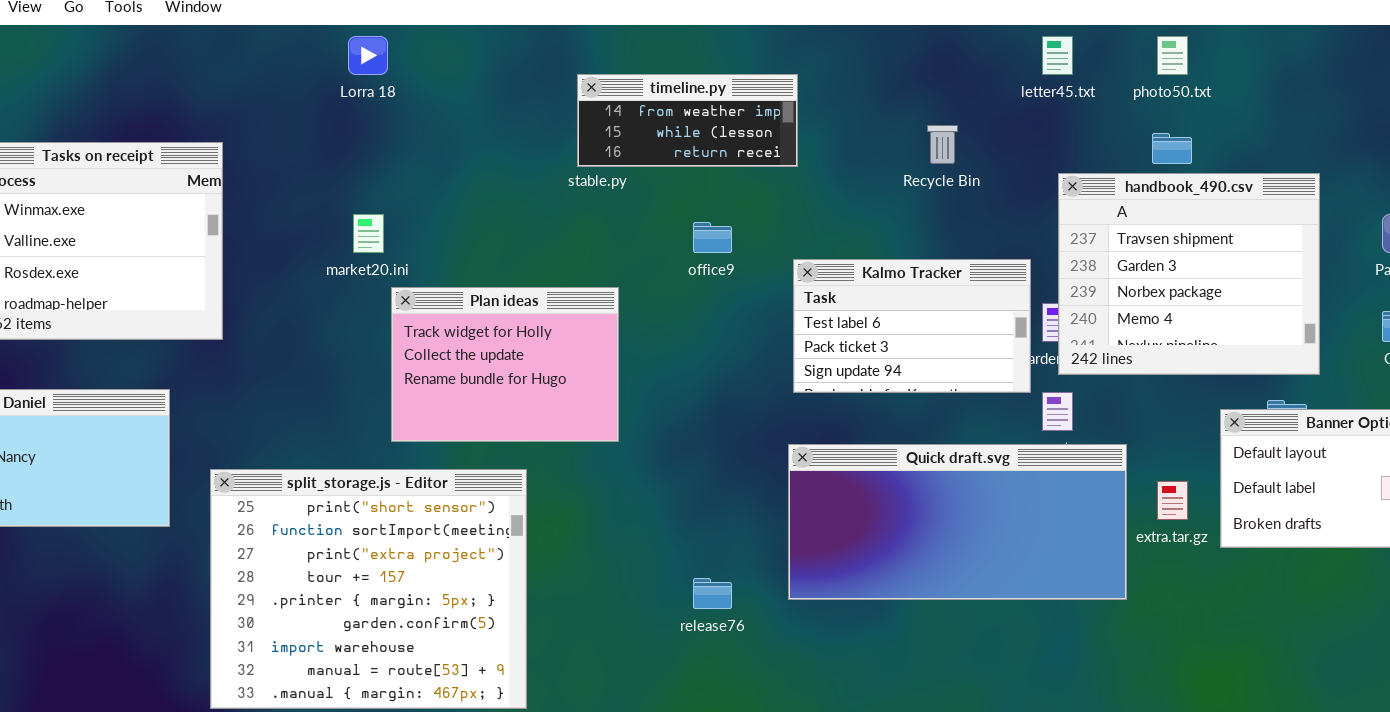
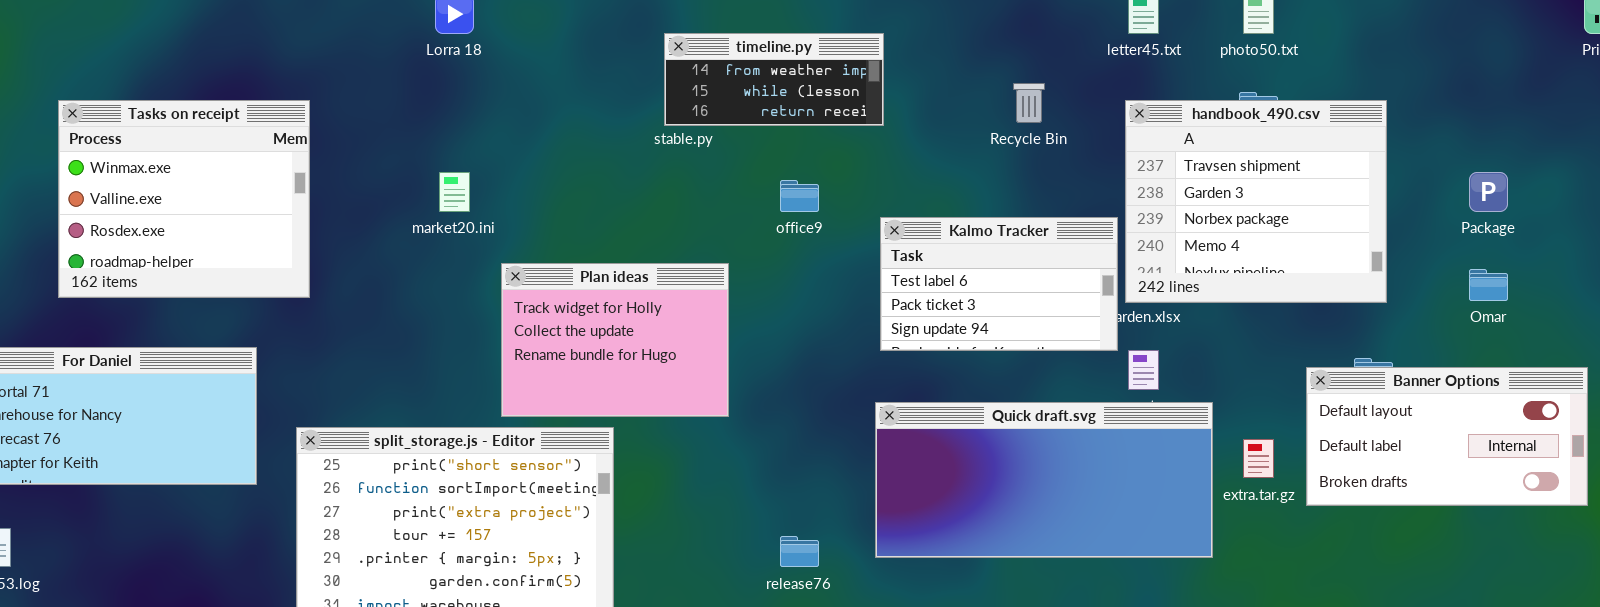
handbook_490.csv: [1058,173,1320,375] -> [1125,100,1387,303], moved
Plan ideas: [391,287,619,442] -> [501,263,729,417], moved

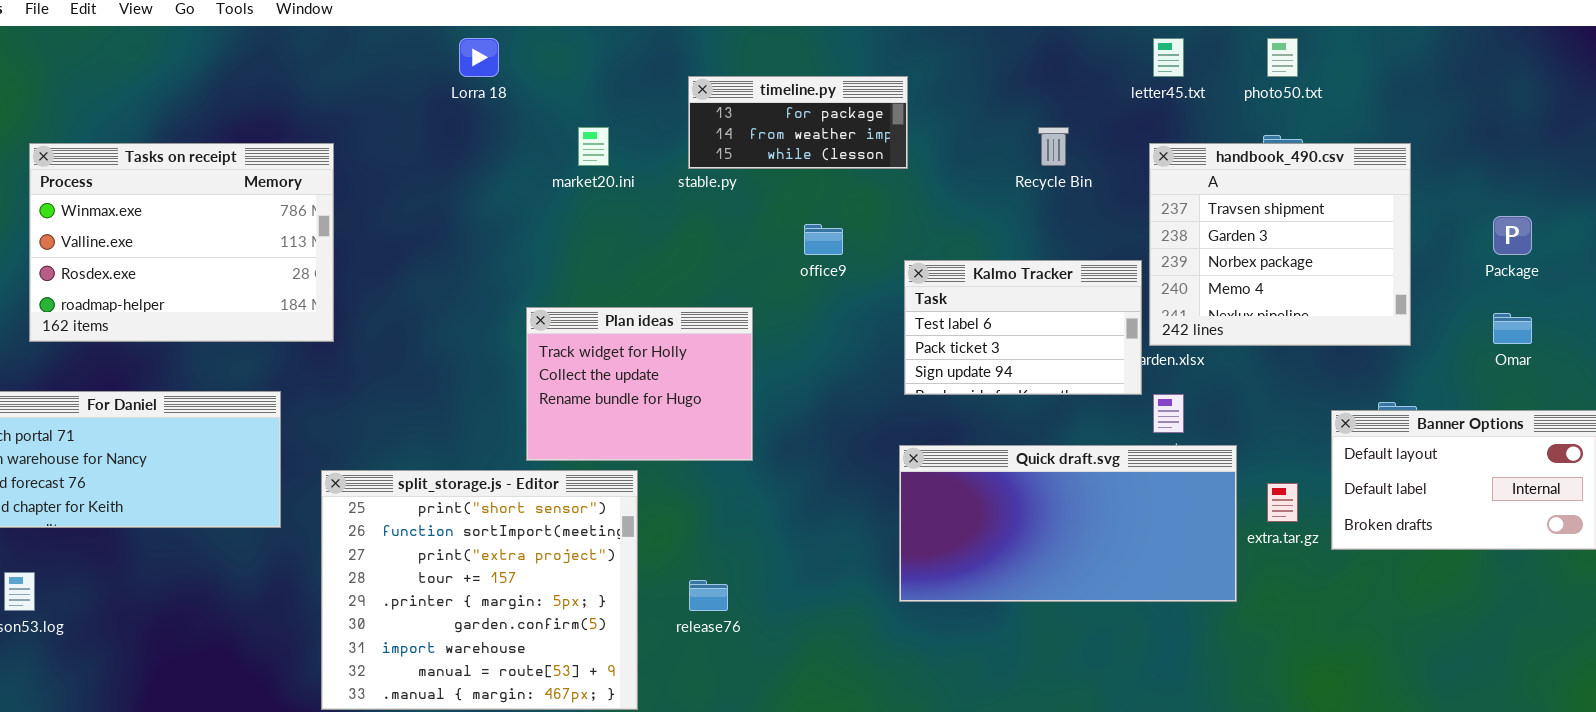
timeline.py: [664,33,884,126] -> [688,76,908,169], scrolled up 1 row
Tasks on receipt: [58,100,310,298] -> [29,143,334,342], resized
market20.ini: [439,172,470,212] -> [578,127,609,166], moved
release76: [780,536,819,567] -> [689,580,728,611], moved

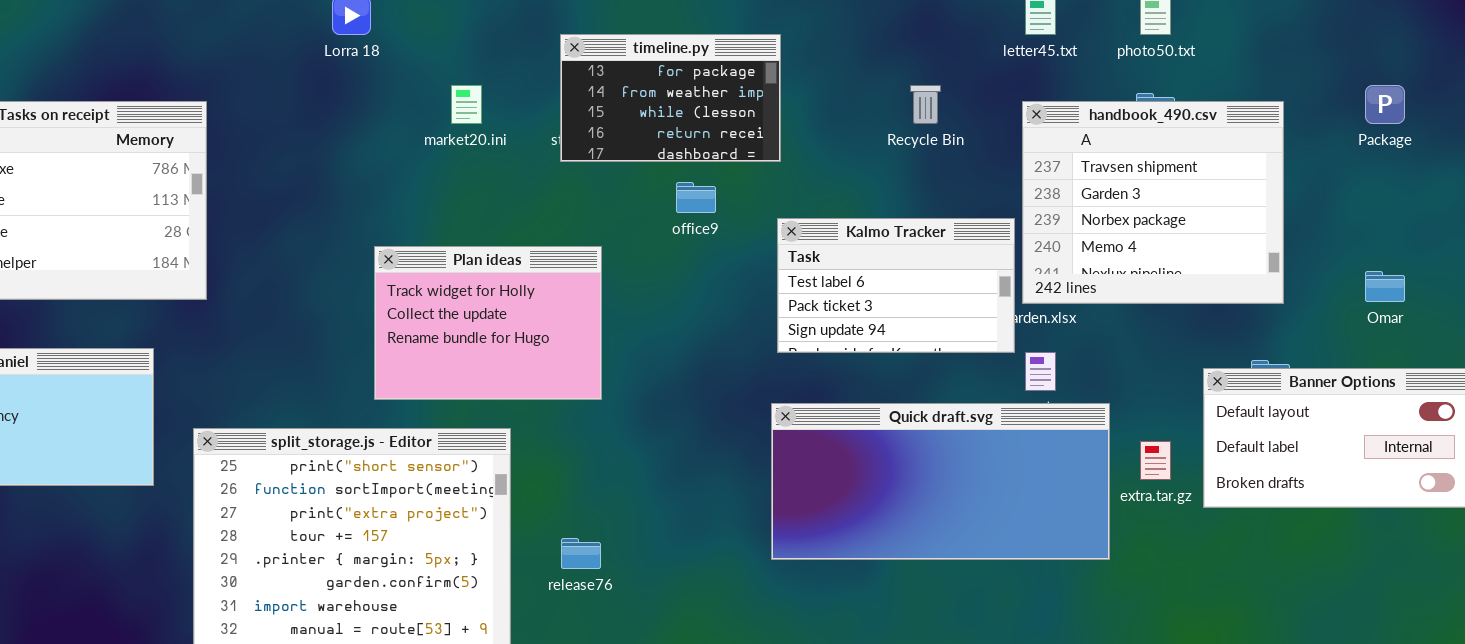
timeline.py: [688,76,908,169] -> [560,34,781,162], resized
Package: [1493,216,1532,255] -> [1365,85,1405,124], moved
Plan ideas: [526,307,753,461] -> [374,246,602,400], moved

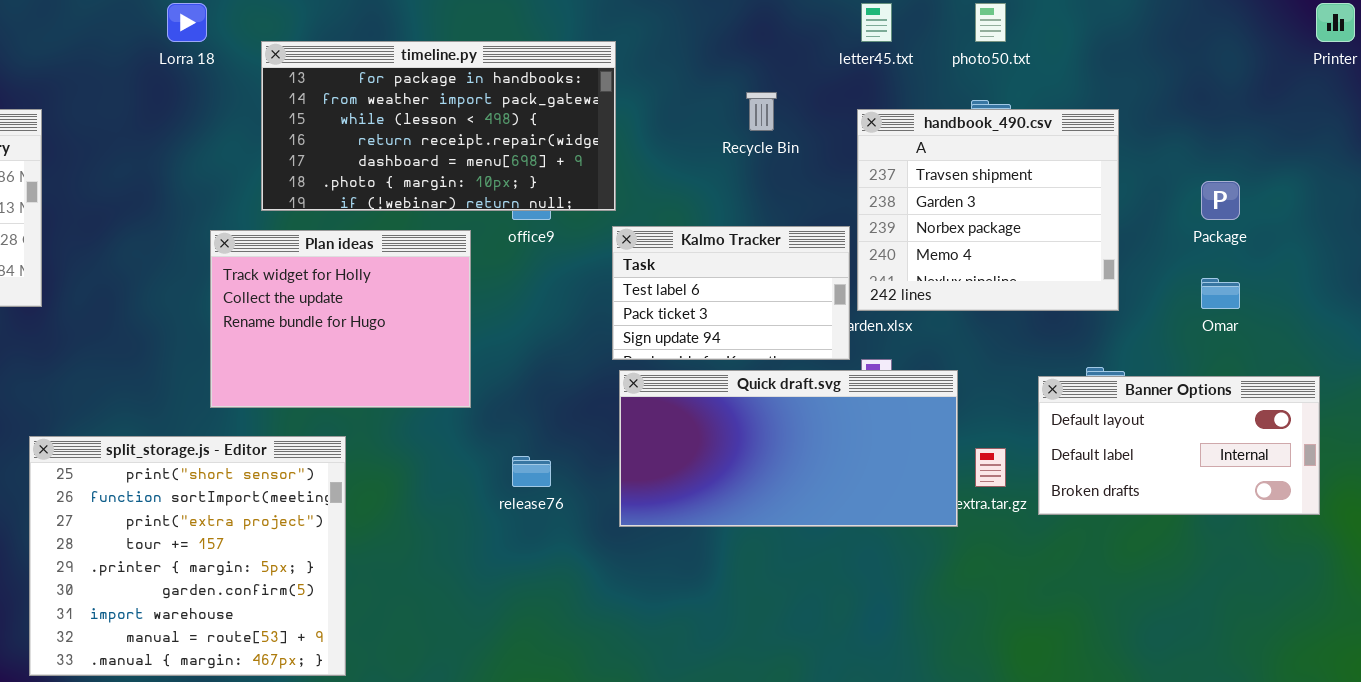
timeline.py: [560,34,781,162] -> [261,41,616,211], resized
Package: [1365,85,1405,124] -> [1201,181,1240,220], moved
Plan ideas: [374,246,602,400] -> [210,230,471,408], resized
Quick draft.svg: [771,403,1110,560] -> [619,370,958,527], moved
release76: [561,538,601,569] -> [512,456,551,487], moved

